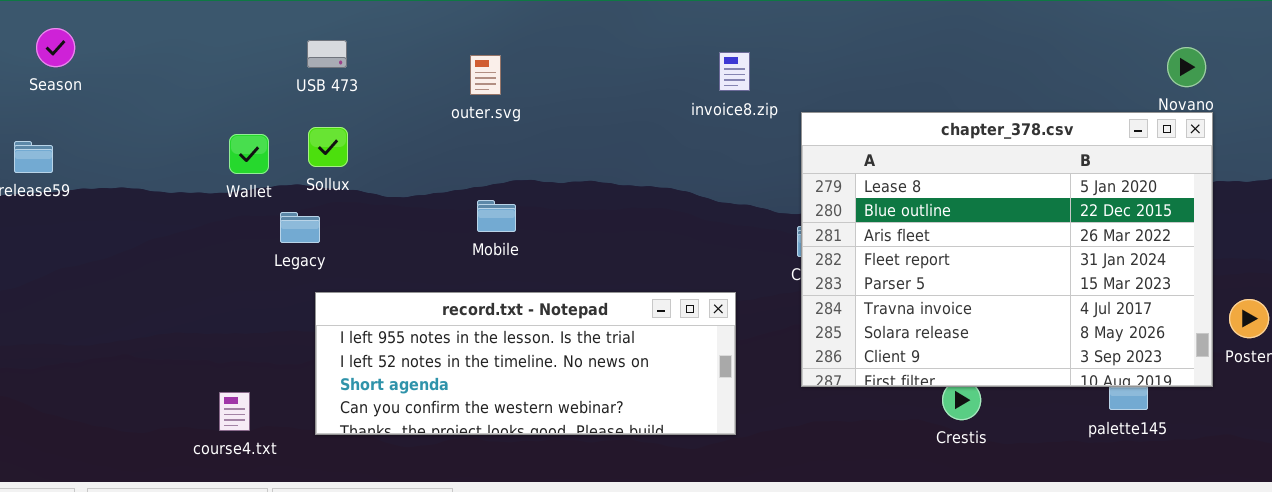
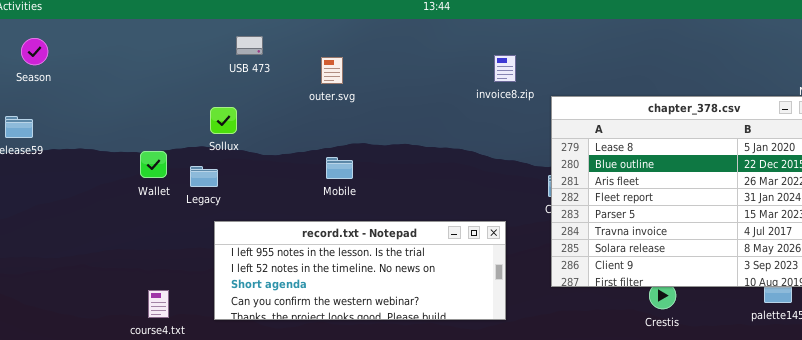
USB 473: [307,40,347,68] -> [236,36,263,55], moved
Wallet: [229,134,269,174] -> [140,151,167,178], moved

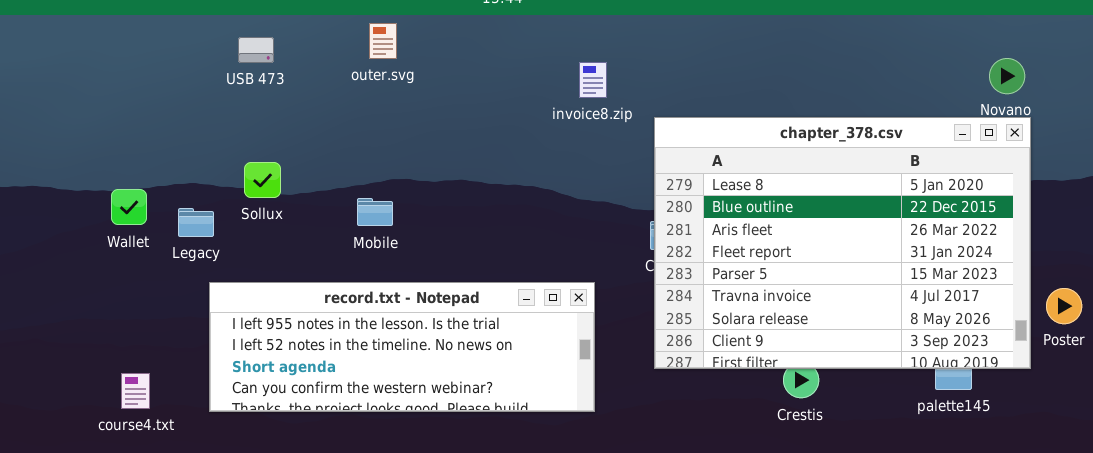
outer.svg: [321,57,343,84] -> [369,23,397,59], moved
Sollux: [210,107,237,134] -> [244,162,281,198], moved

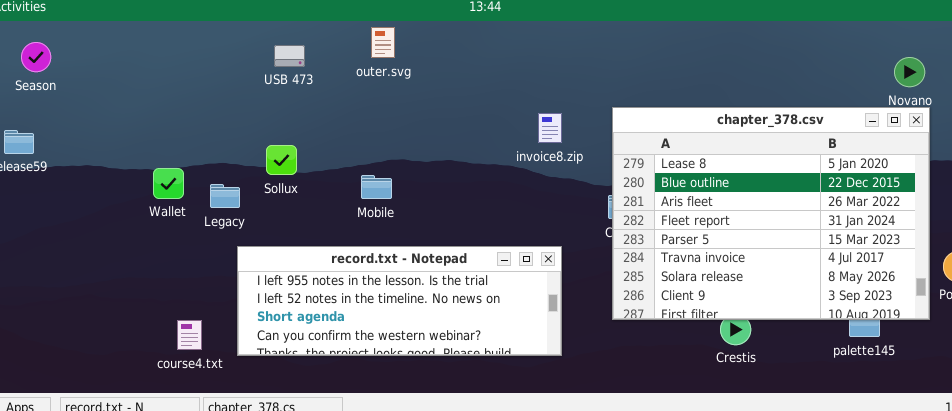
USB 473: [238,37,274,63] -> [274,45,305,67], moved
invoice8.zip: [579,62,607,98] -> [538,113,562,143], moved
course4.txt: [121,373,150,409] -> [177,320,202,350], moved

